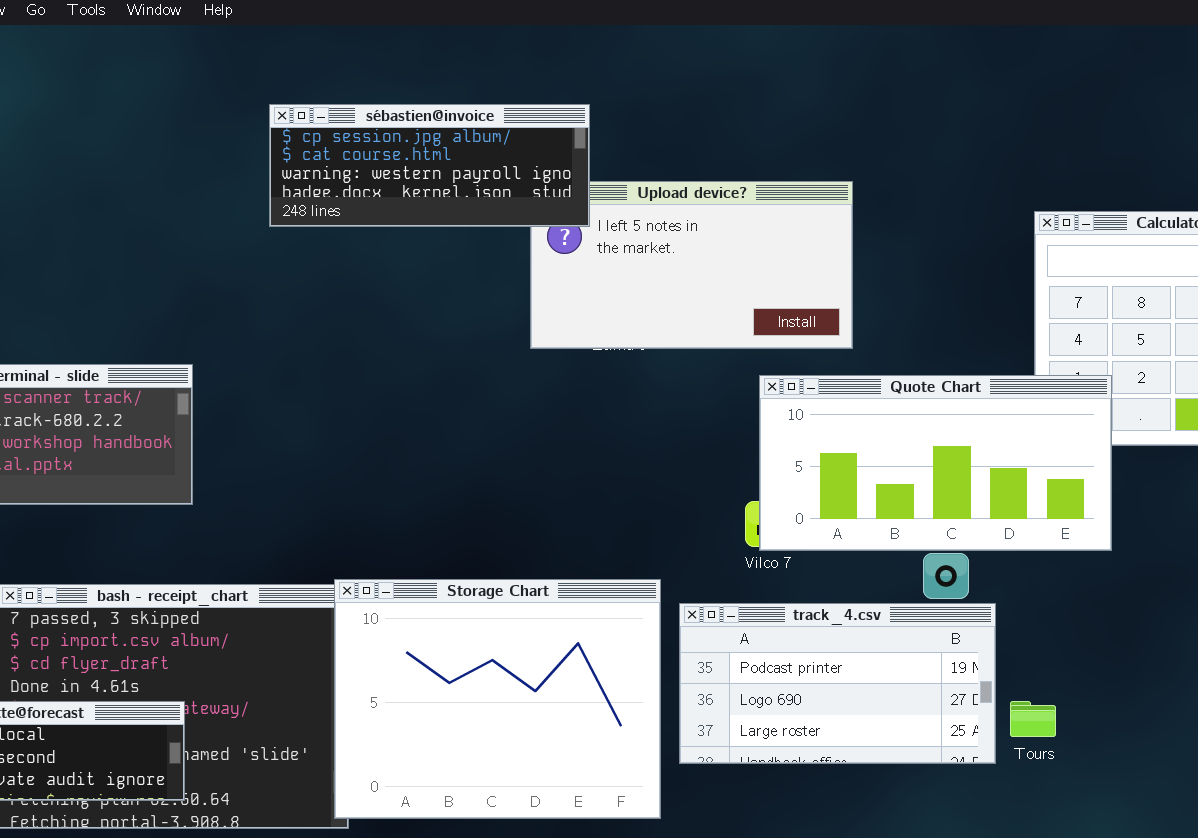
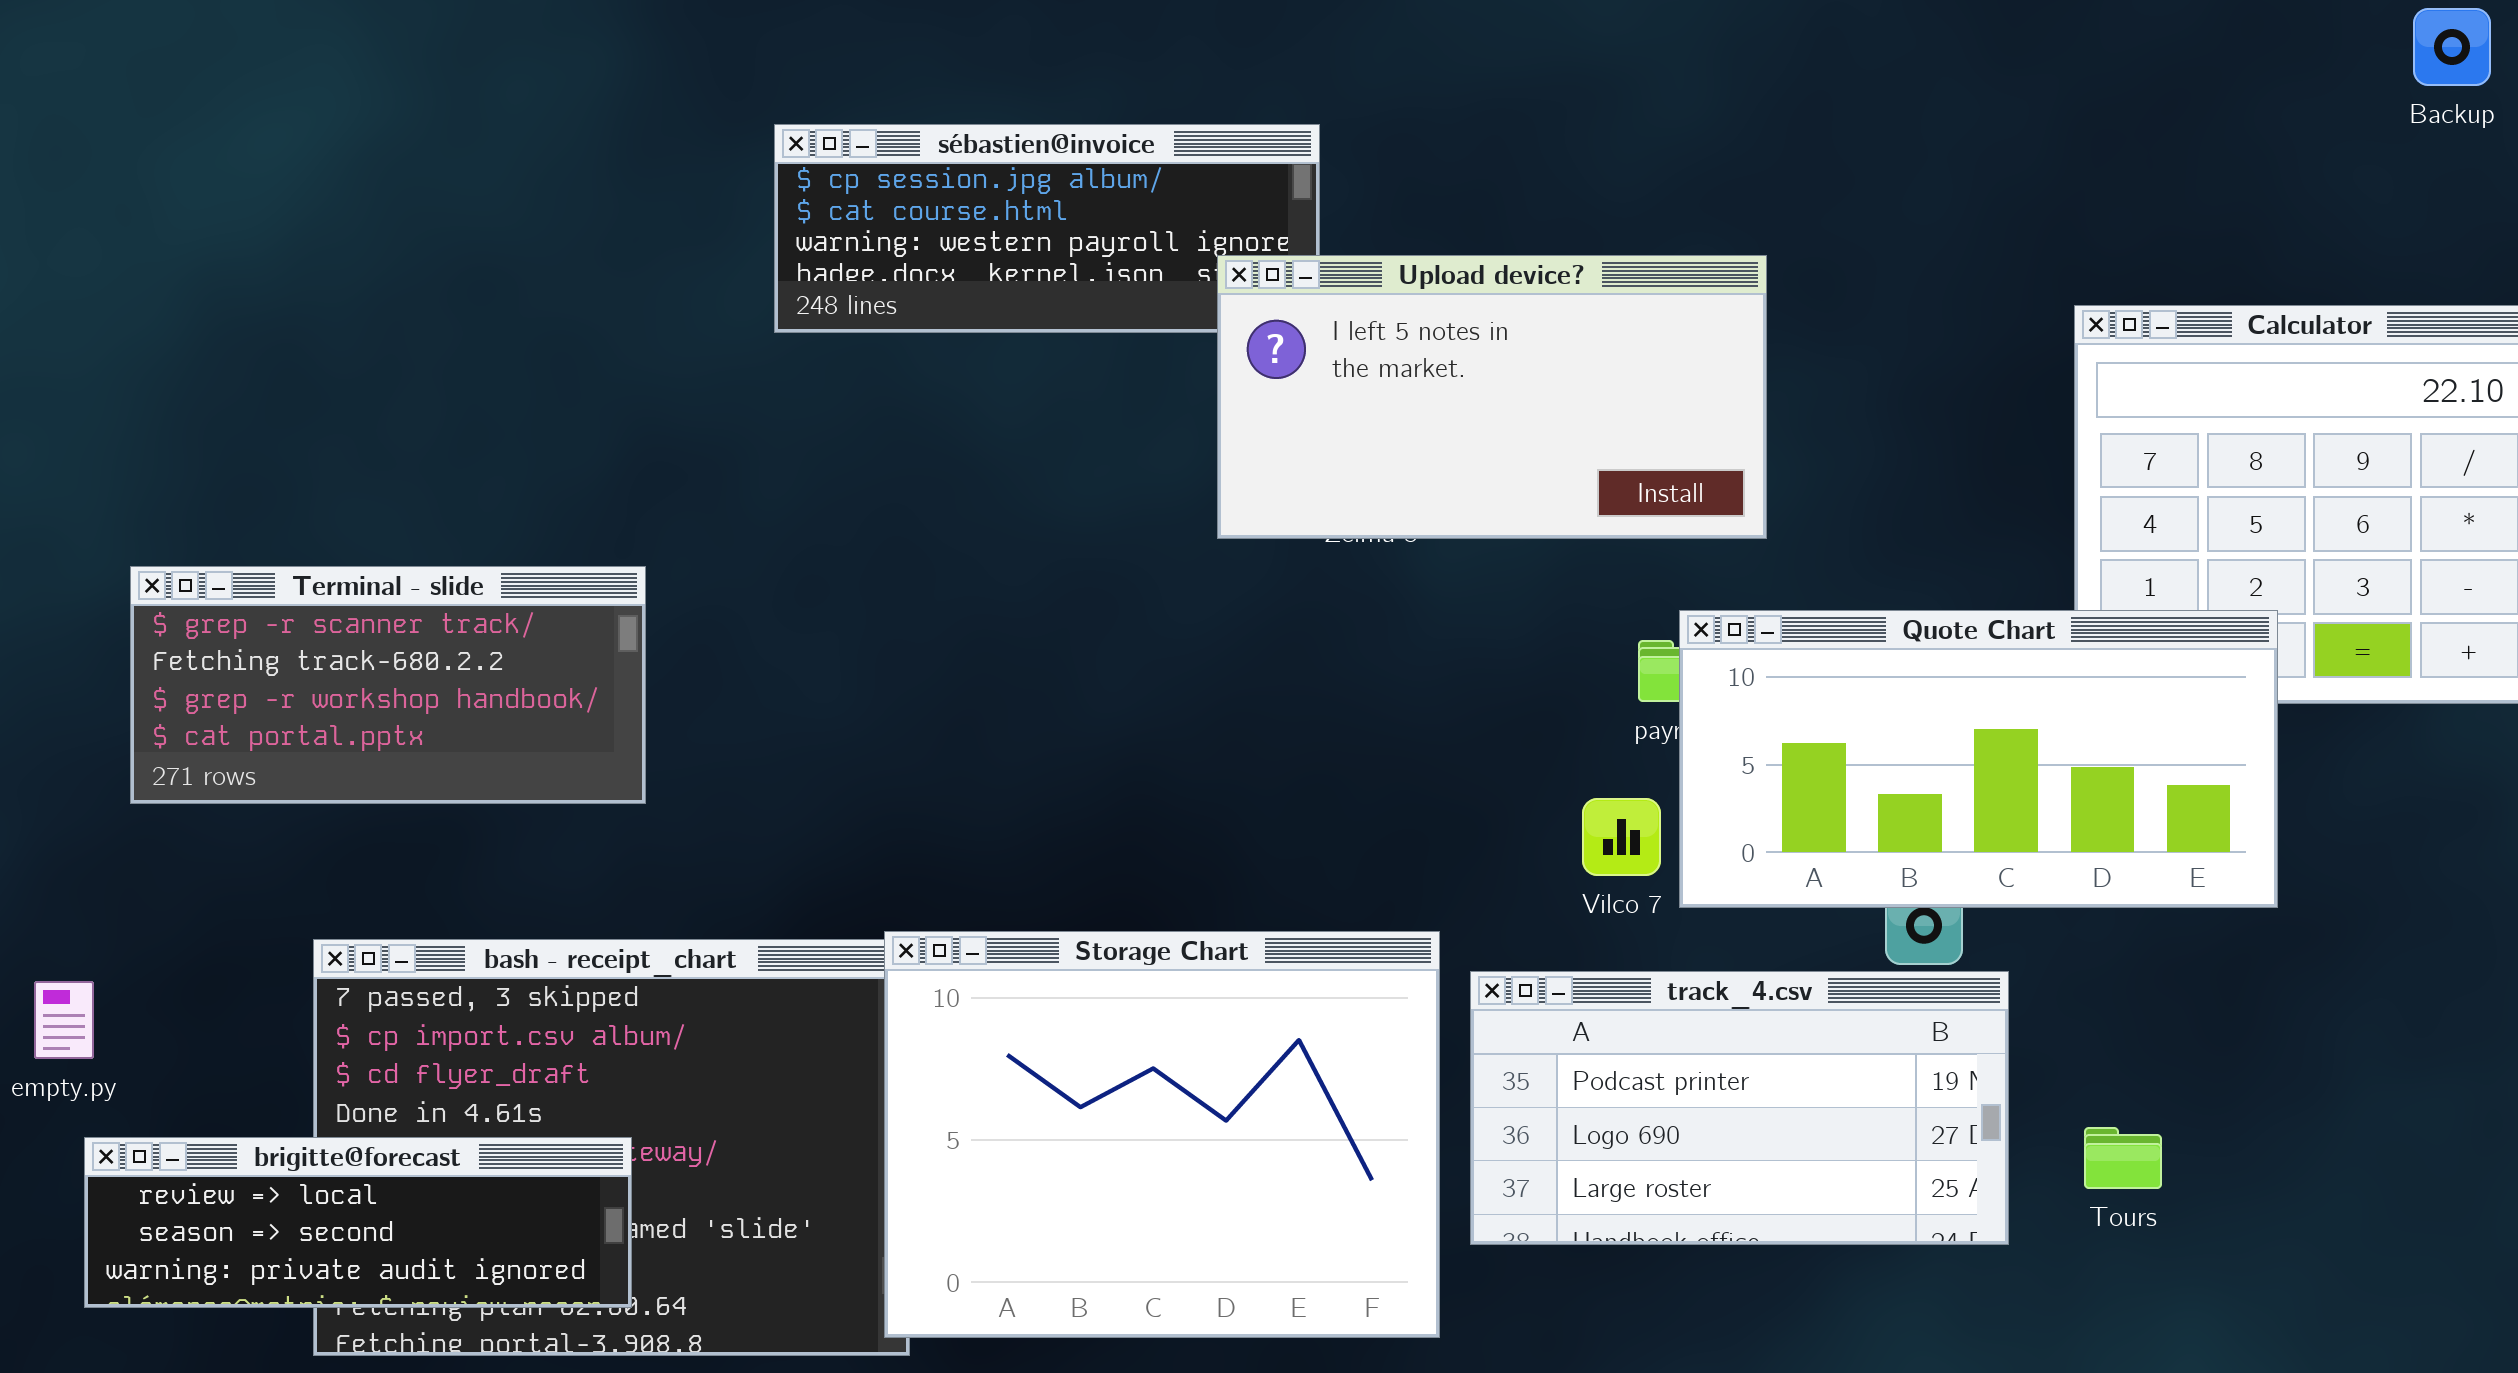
Upload device?: [530,181,853,349] -> [1217,255,1767,539], raised
Quote Chart: [759,375,1112,551] -> [1679,610,2278,908], moved
Tours: [1010,701,1056,737] -> [2084,1127,2162,1189], moved

